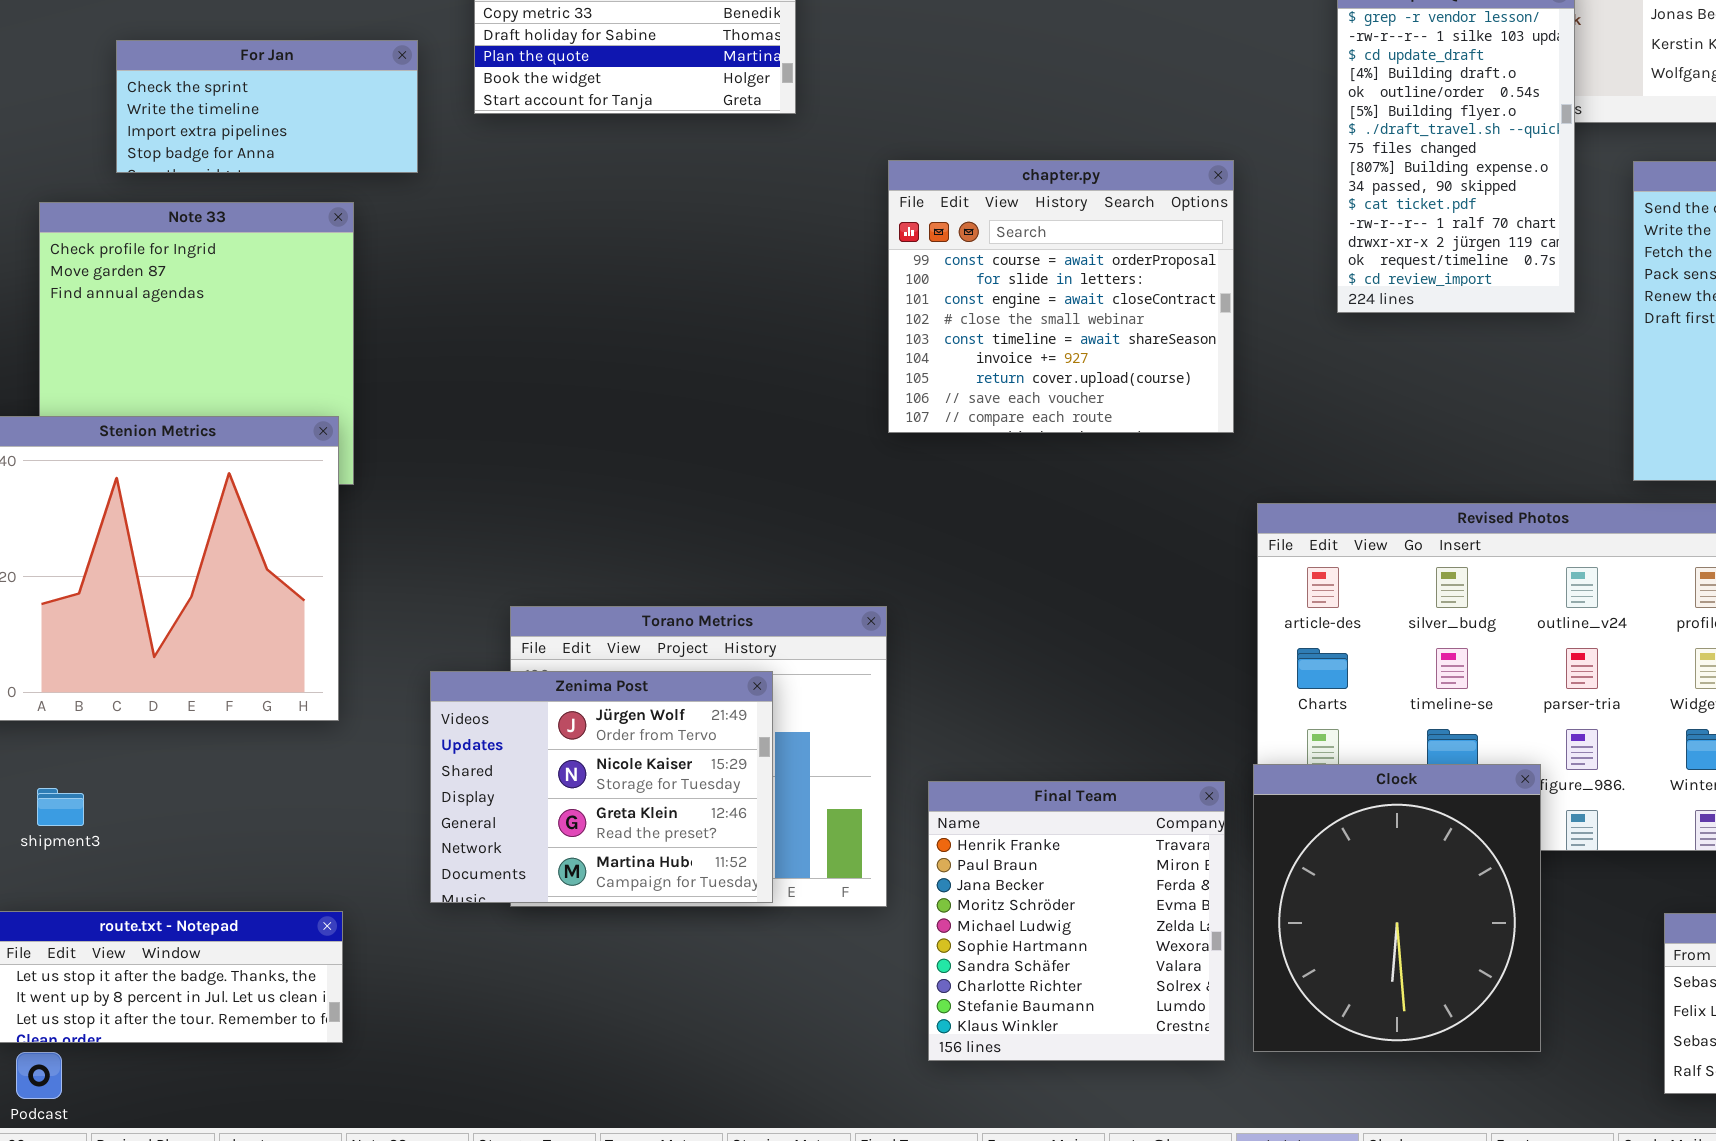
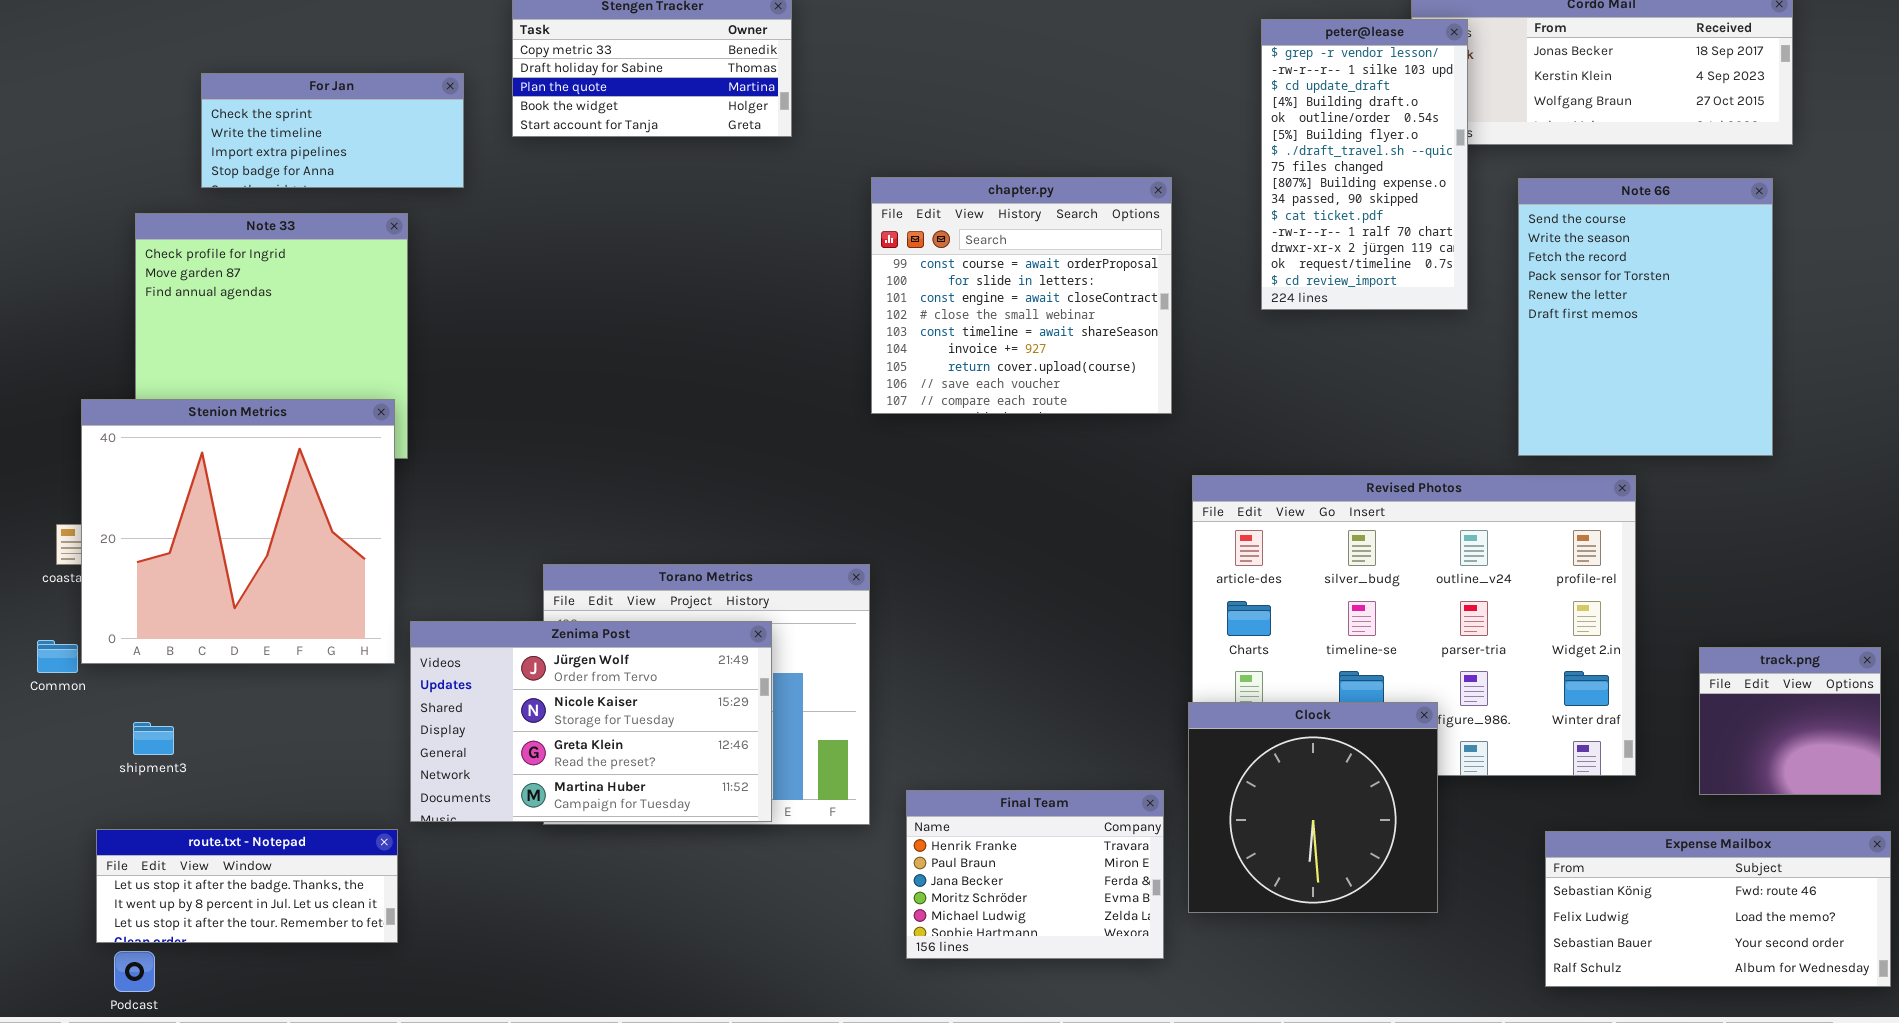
Zenima Post: [430,671,773,903] -> [410,621,772,822], resized
Clock: [1253,764,1541,1052] -> [1188,702,1438,913], resized
Final Team: [928,781,1225,1061] -> [906,790,1164,959], resized

